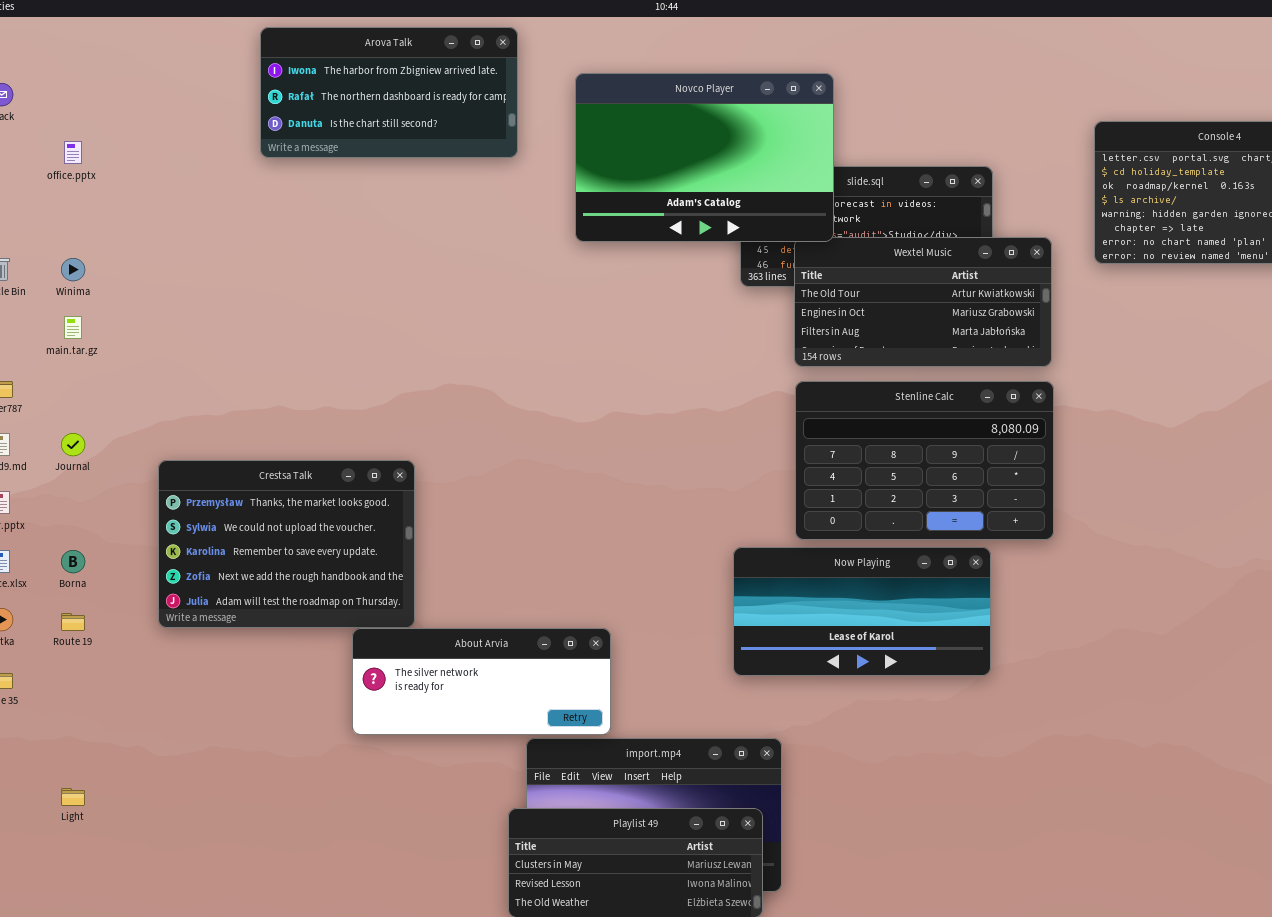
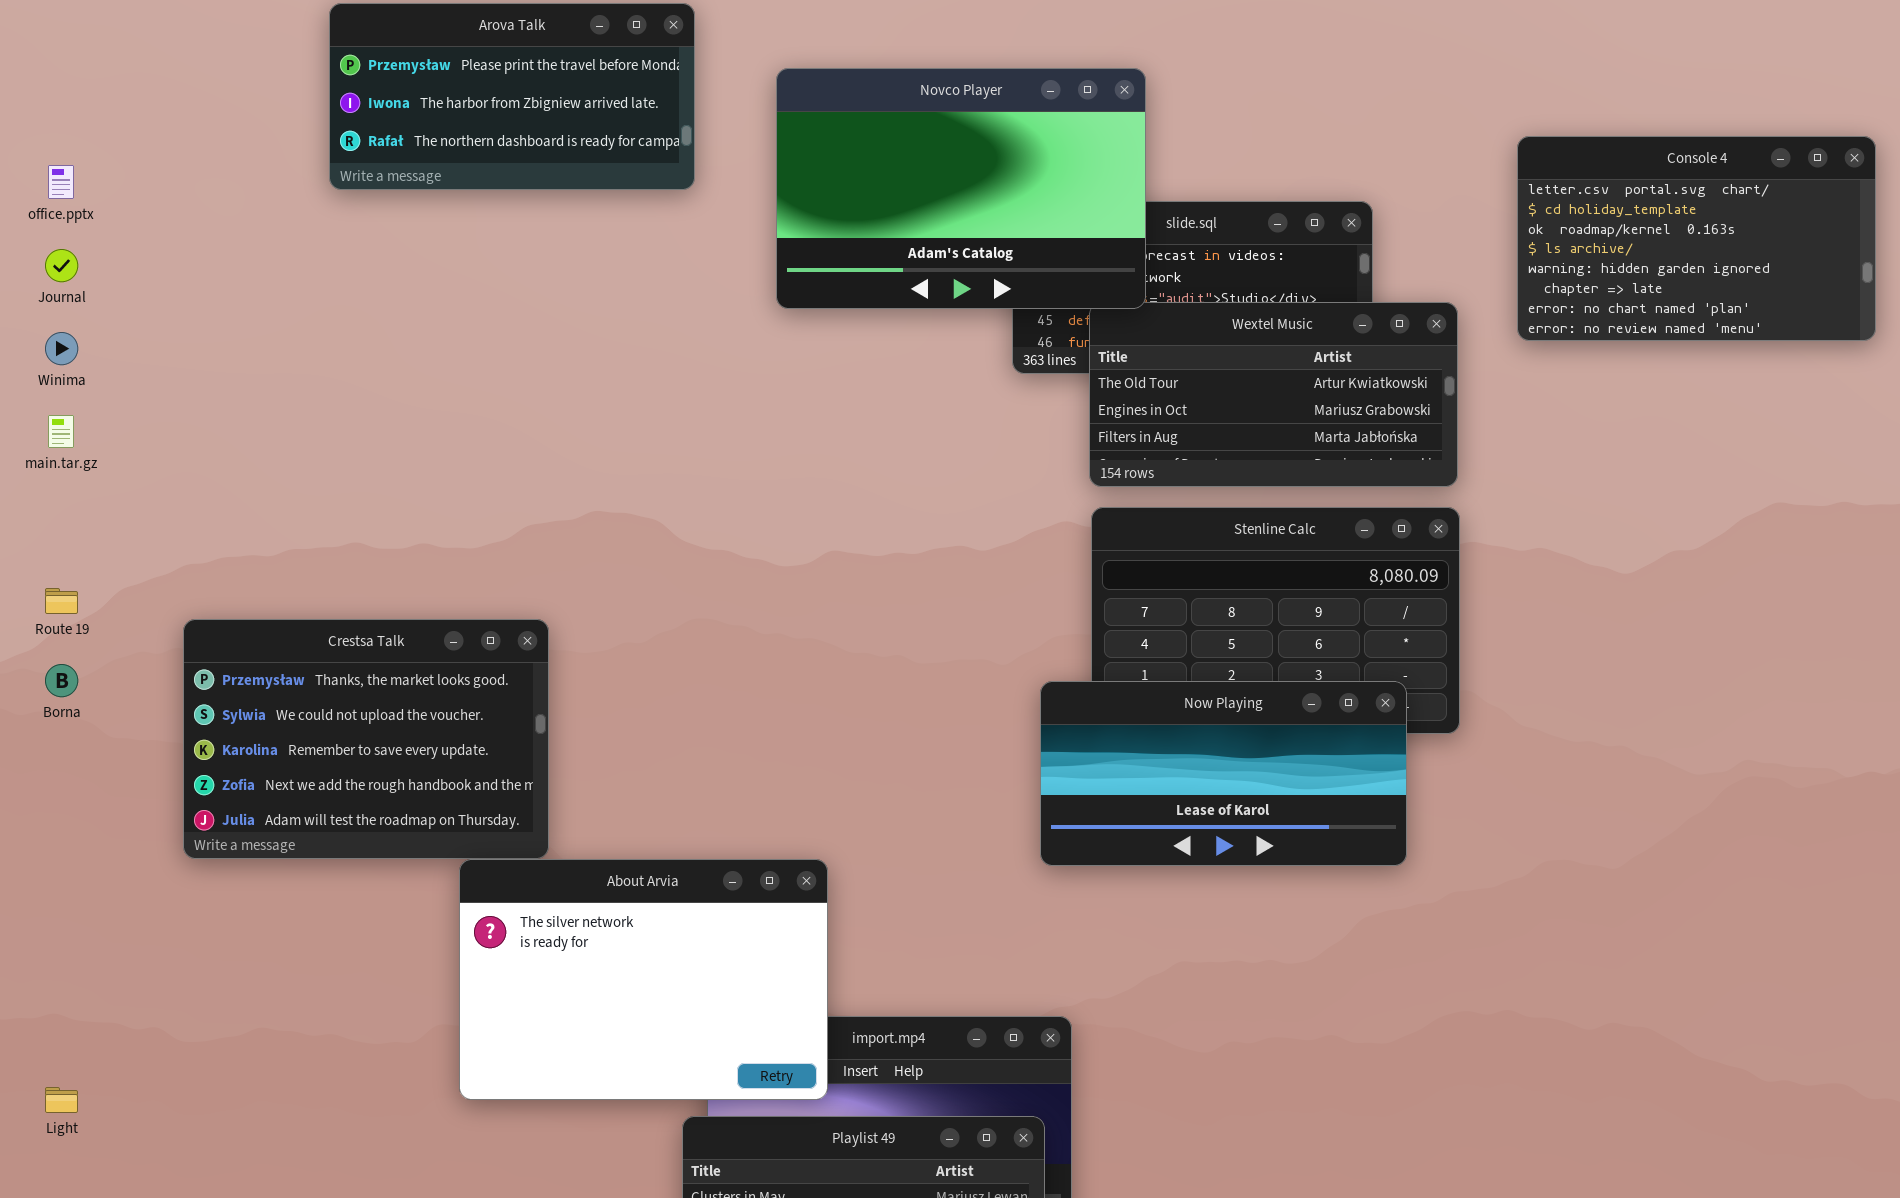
Arova Talk: [260,27,518,158] -> [329,3,695,190], scrolled up 1 row
Journal: [61,433,85,456] -> [45,249,78,282], moved
Now Playing: [733,547,991,676] -> [1040,681,1407,866], moved
Borna: [61,550,85,573] -> [45,664,78,697], moved
Route 19: [61,613,85,631] -> [45,588,78,614], moved
About Arvia: [352,628,611,735] -> [459,859,828,1100], resized

